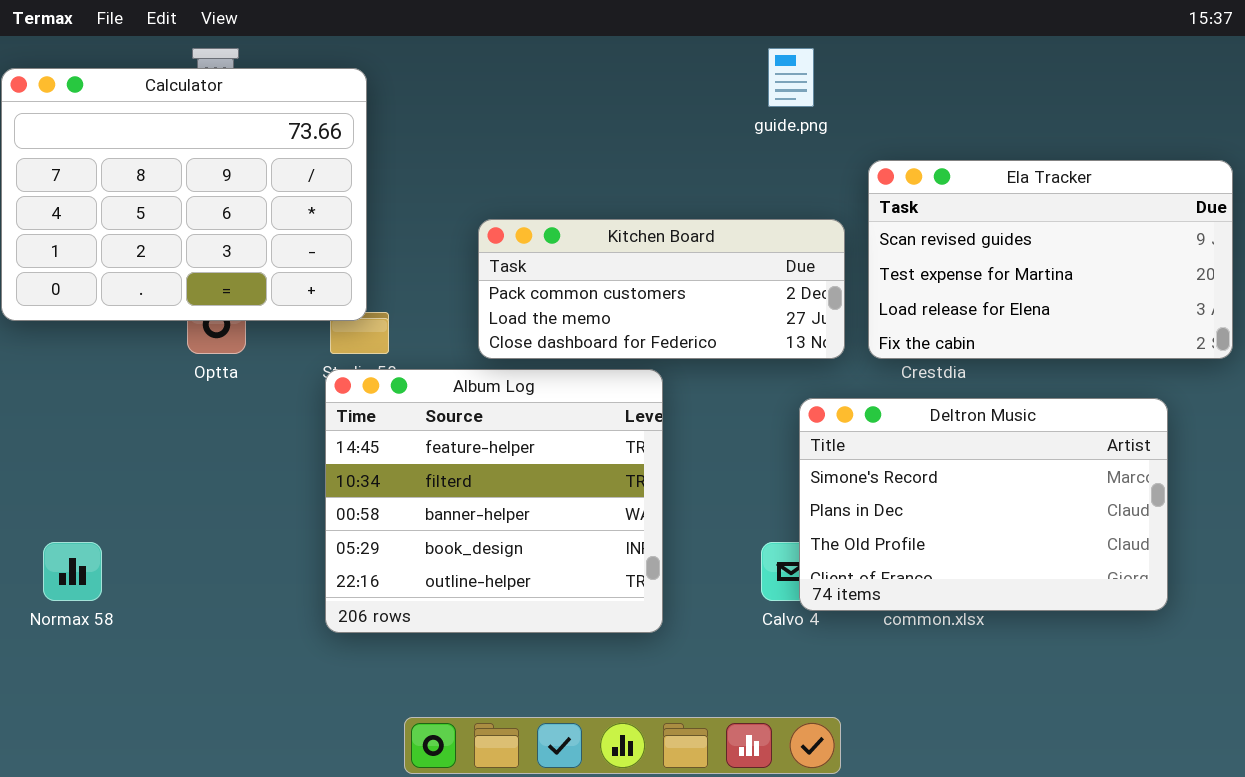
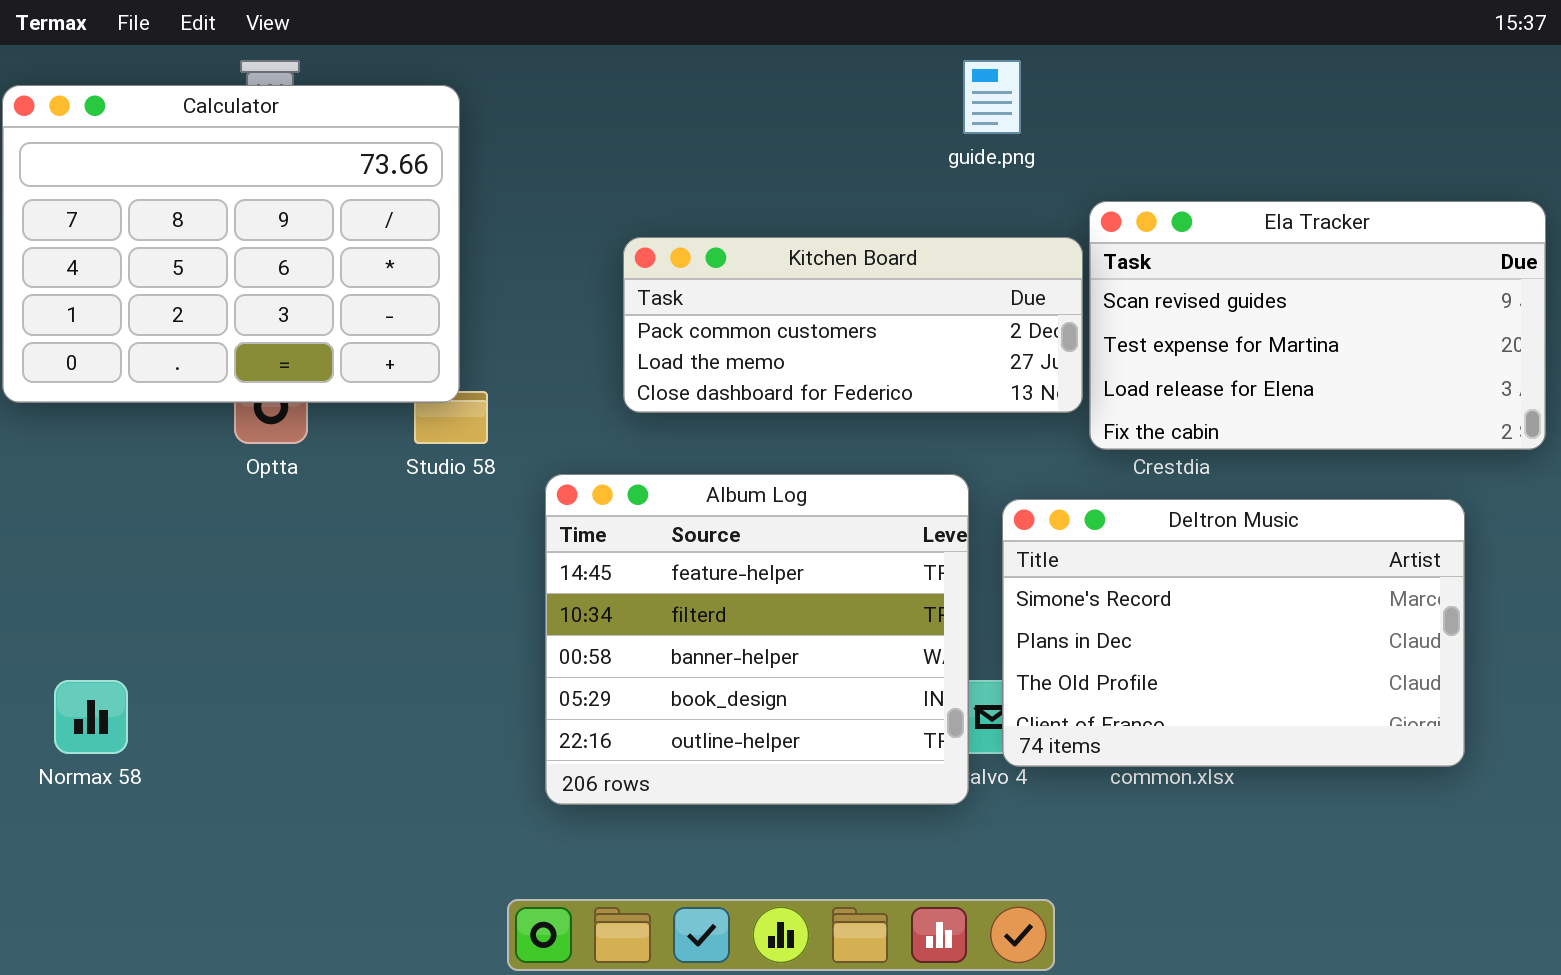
Kitchen Board: [478,219,845,359] -> [623,237,1083,413], moved
Album Log: [325,369,663,633] -> [545,474,969,805], moved

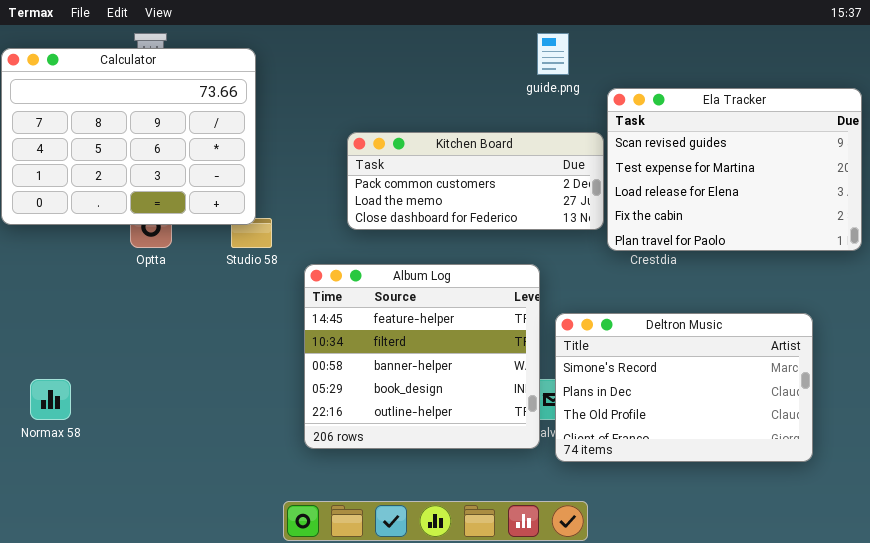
Ela Tracker: [1089,201,1546,450] -> [607,88,862,251], resized
Deltron Music: [1002,499,1465,767] -> [555,313,813,462], moved

